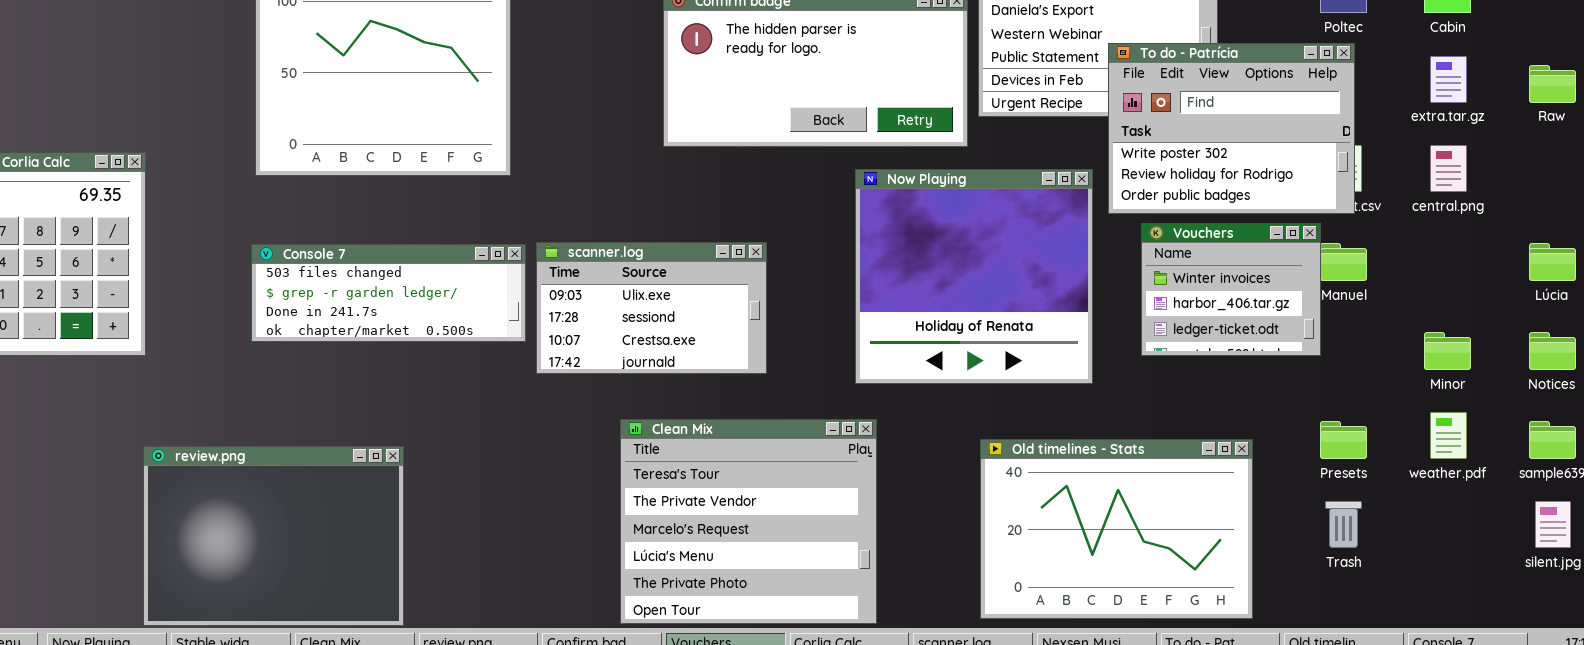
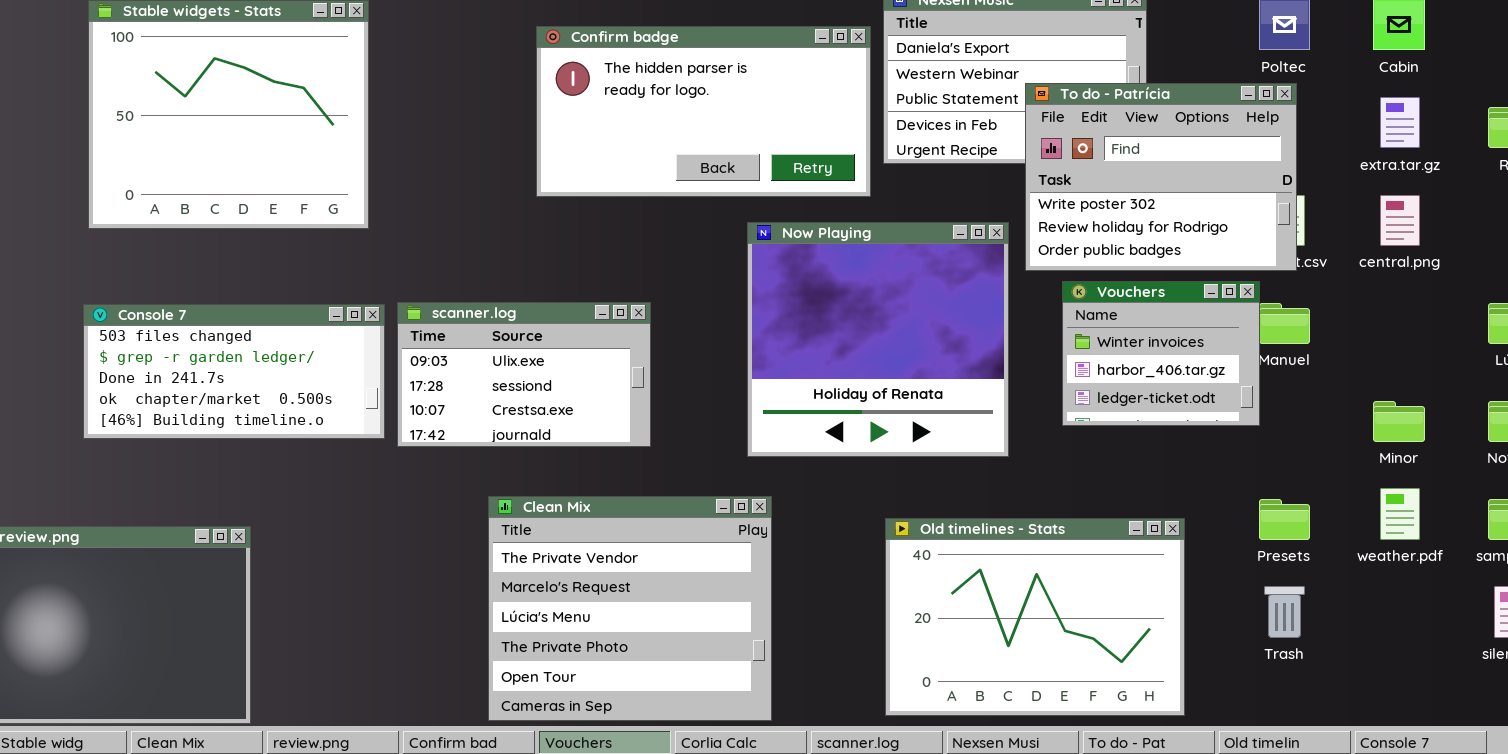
Console 7: [251,244,526,342] -> [83,304,385,439], resized
Clean Mix: [620,419,877,624] -> [488,496,772,721], scrolled down 1 row

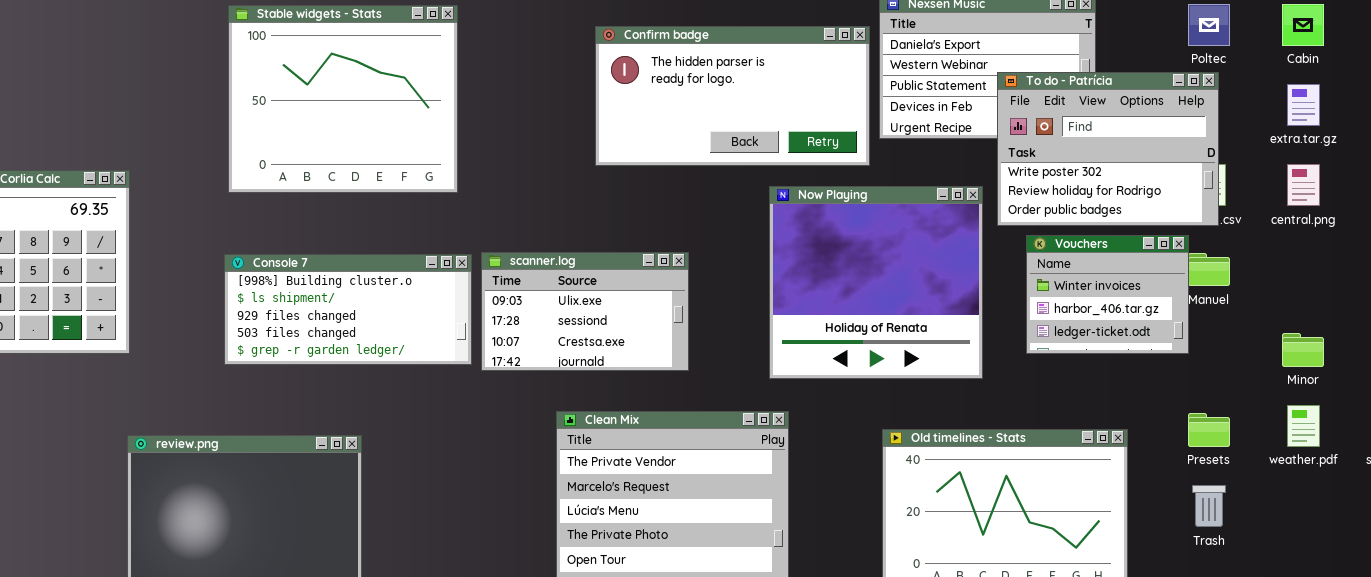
Console 7: [83,304,385,439] -> [224,254,472,365], scrolled up 3 rows

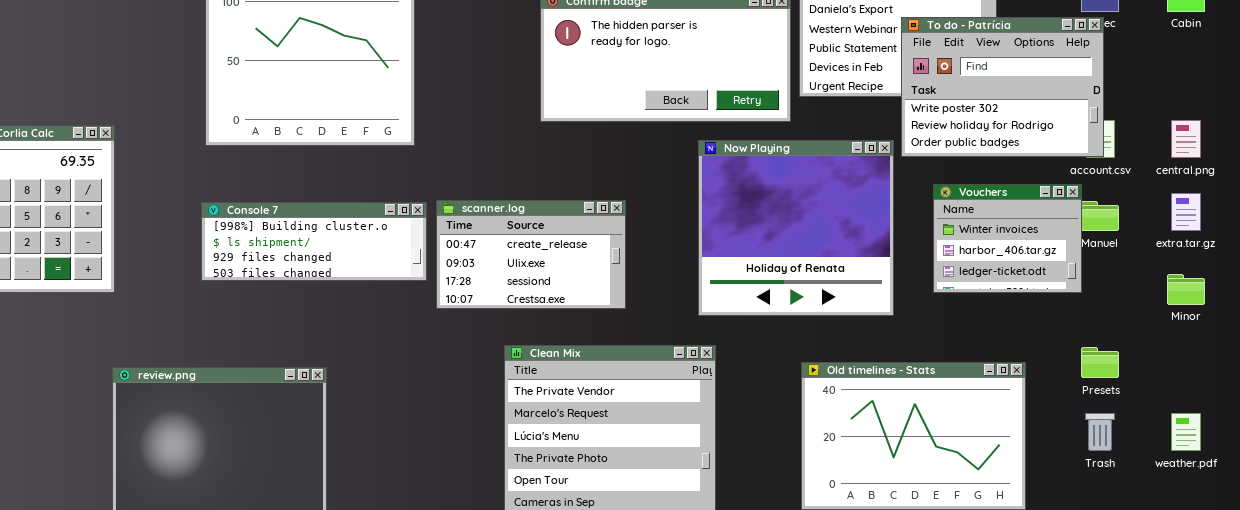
To do - Patrícia: [997,72,1219,226] -> [901,17,1104,157], moved
extra.tar.gz: [1287,84,1320,126] -> [1171,193,1201,231], moved
scanner.log: [481,252,689,371] -> [436,200,626,309], scrolled up 1 row
Console 7: [224,254,472,365] -> [201,202,427,281], resized
weather.pdf: [1287,405,1320,447] -> [1171,413,1201,451], moved

